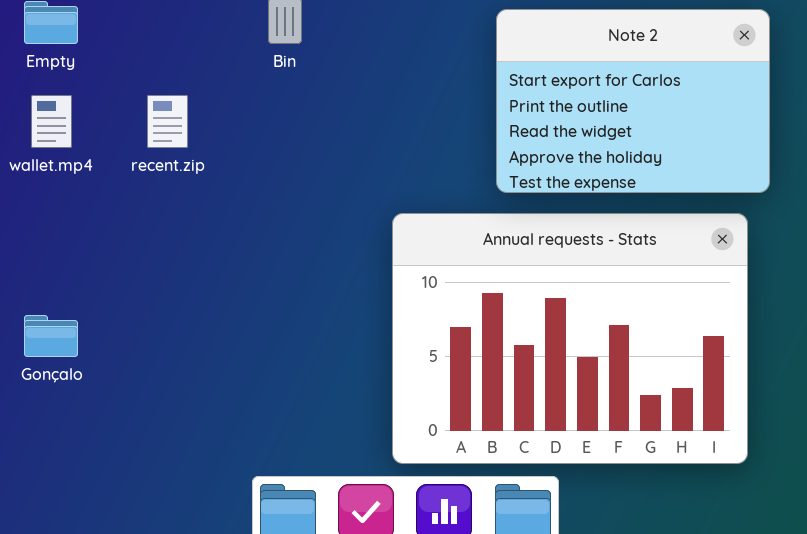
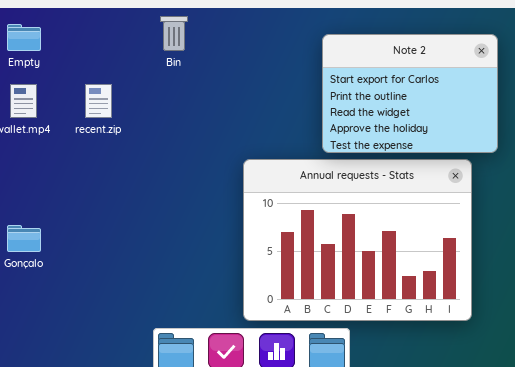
Note 2: [496,9,770,193] -> [322,34,498,153], moved

